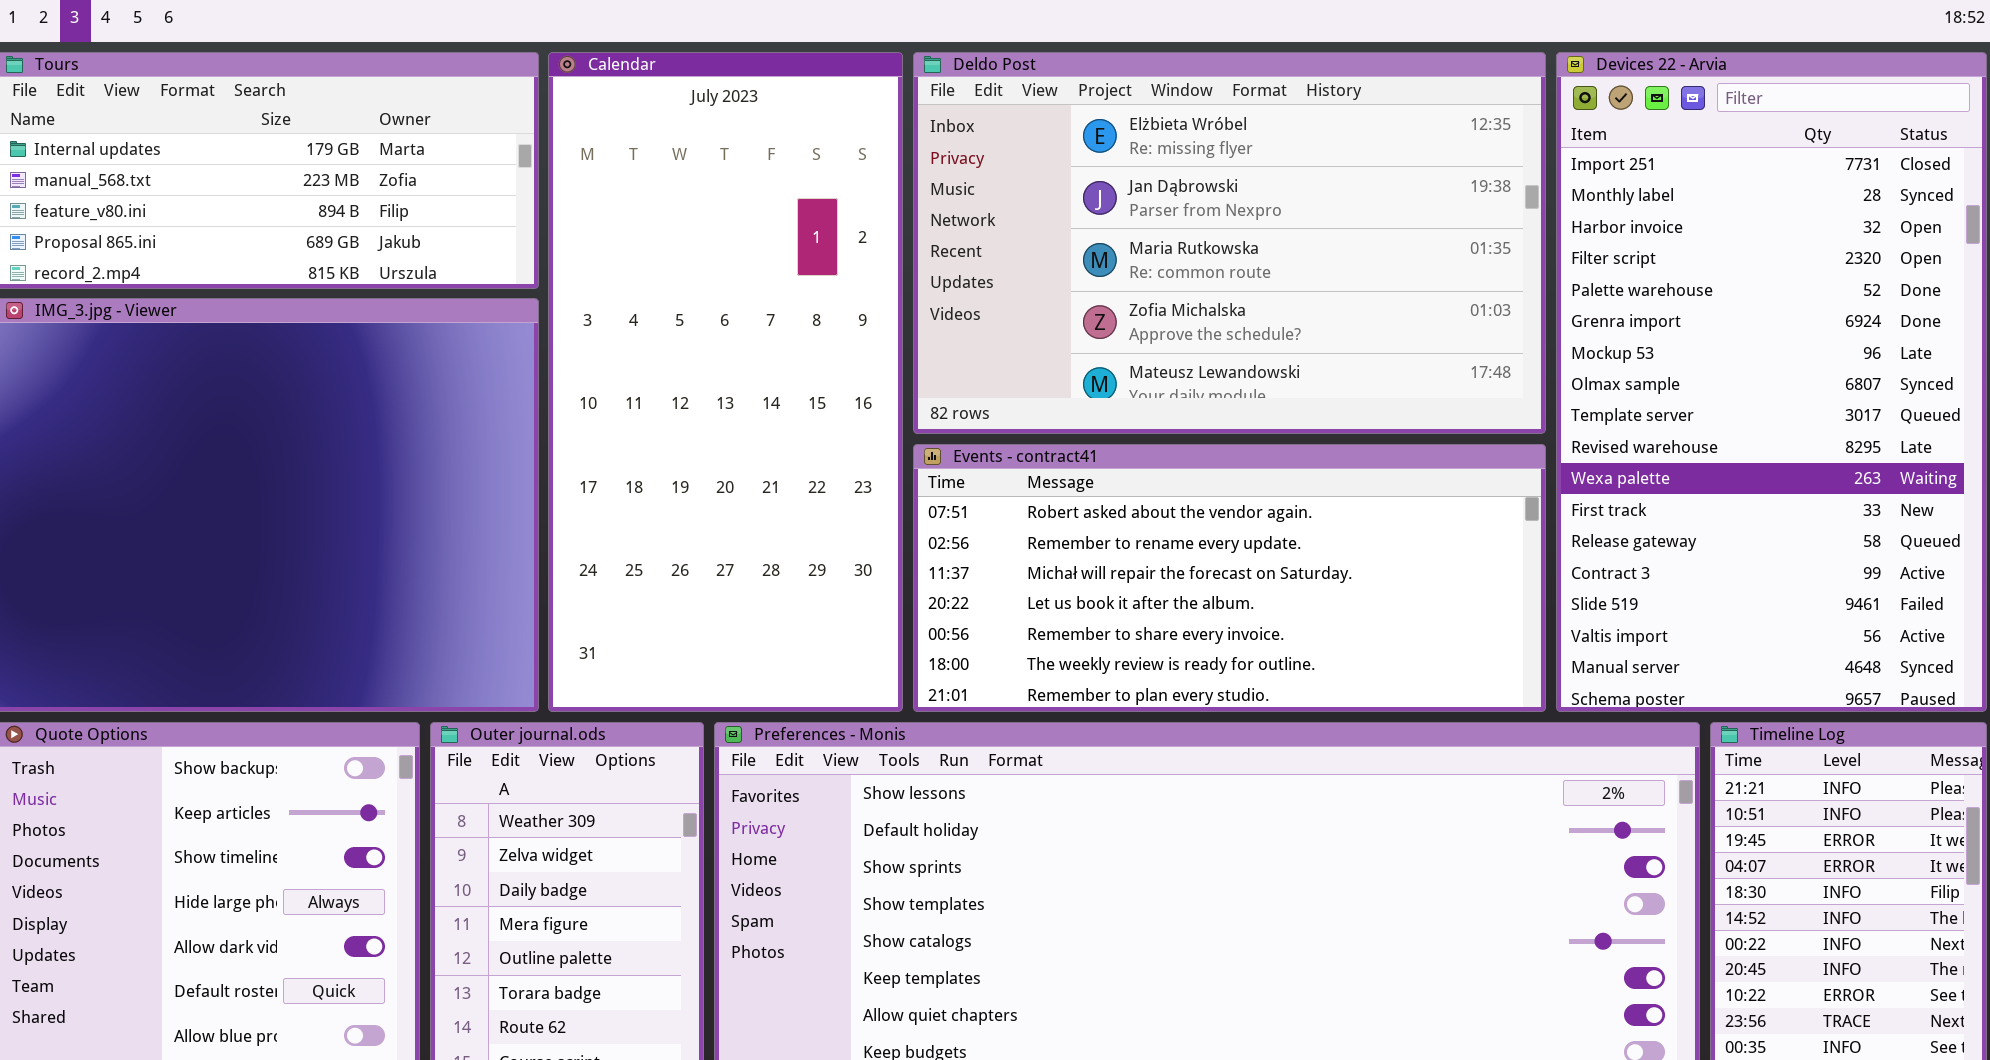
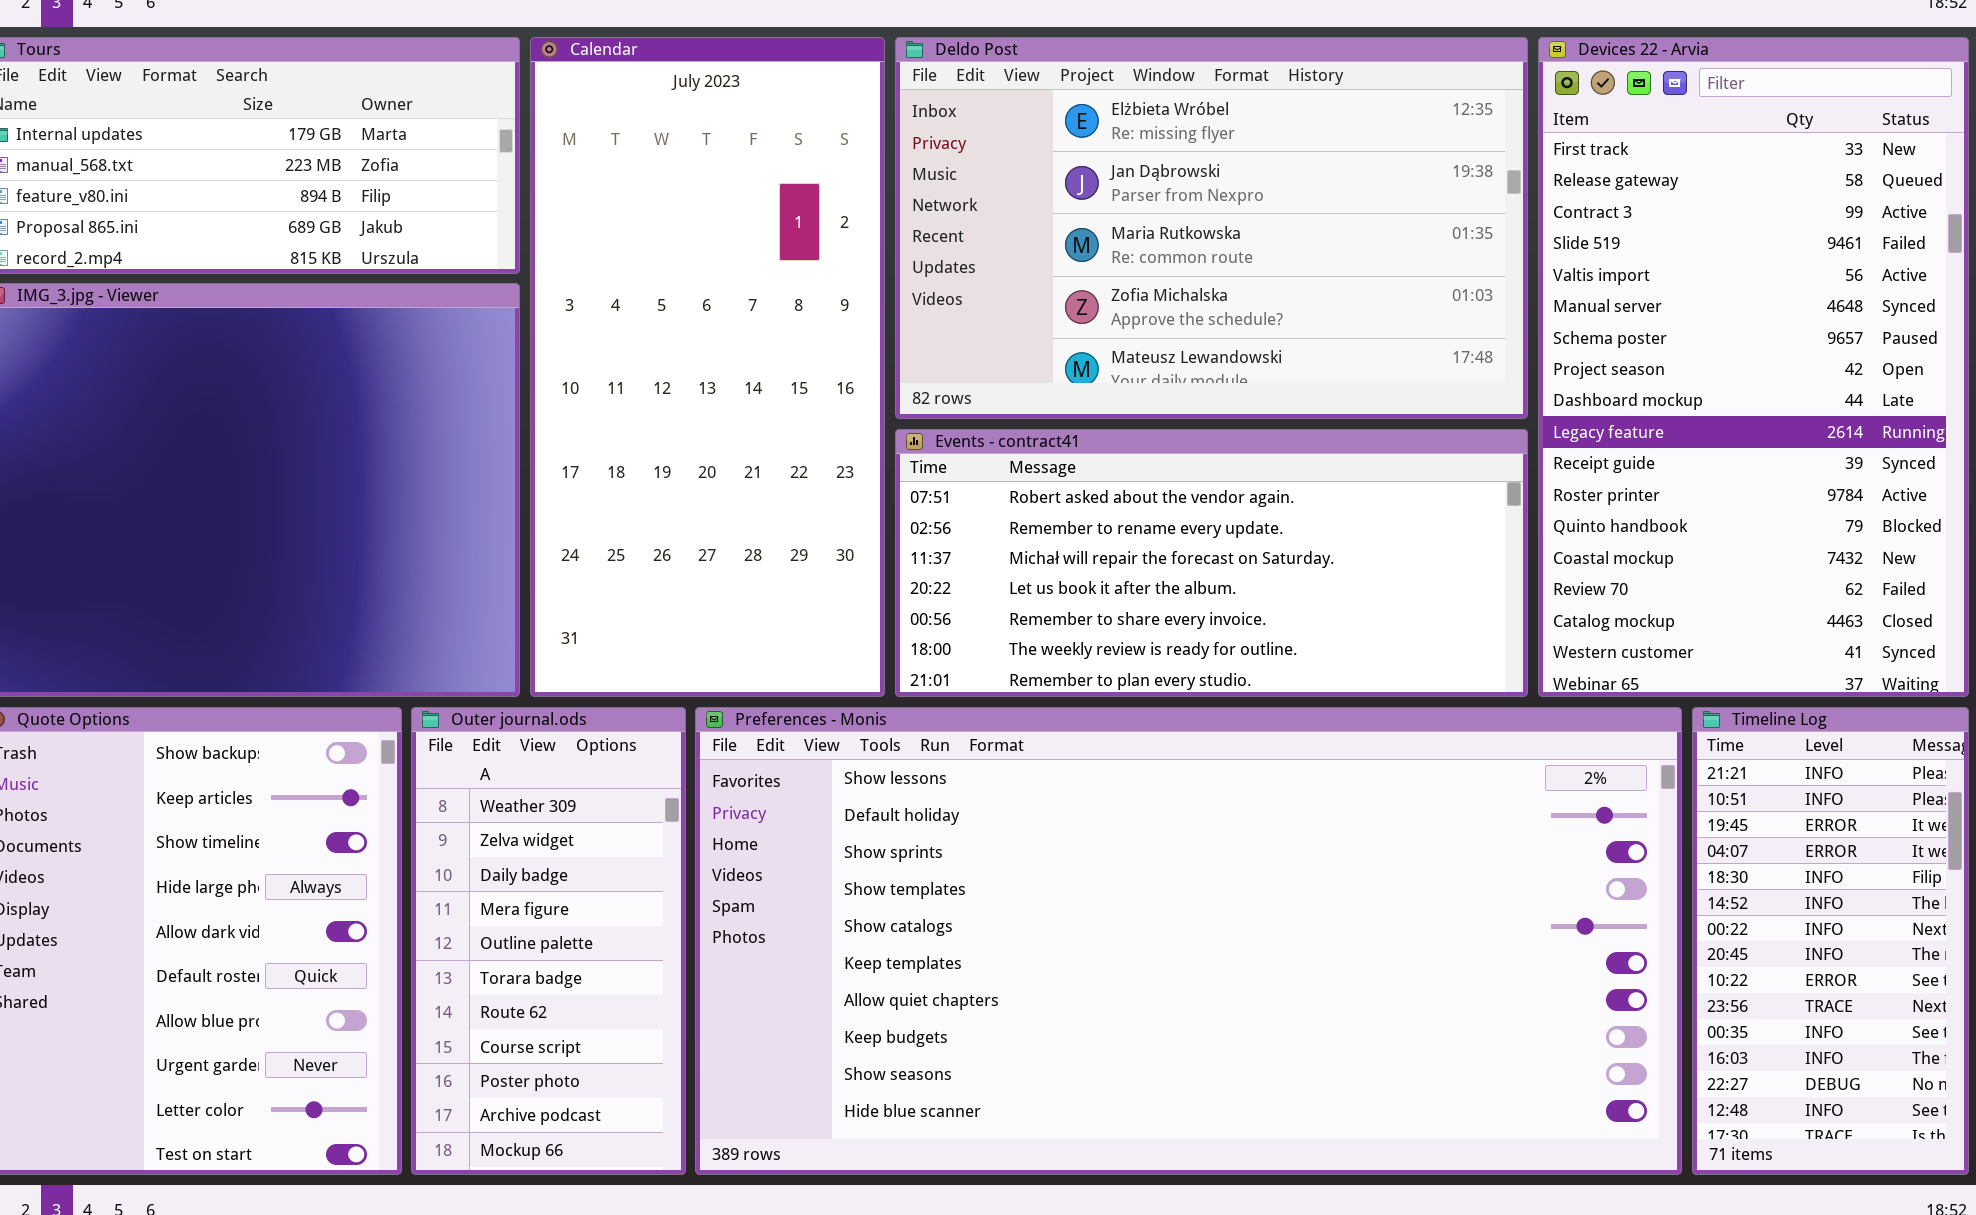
Devices 22 - Arvia: [1556,52,1987,712] -> [1538,37,1969,697], scrolled down 11 rows

